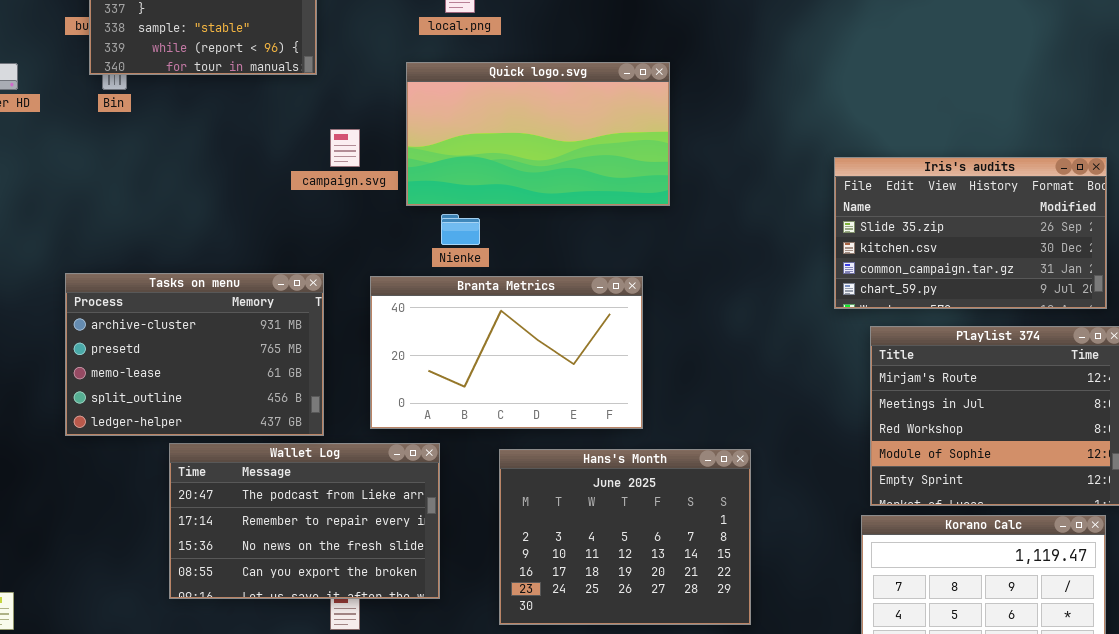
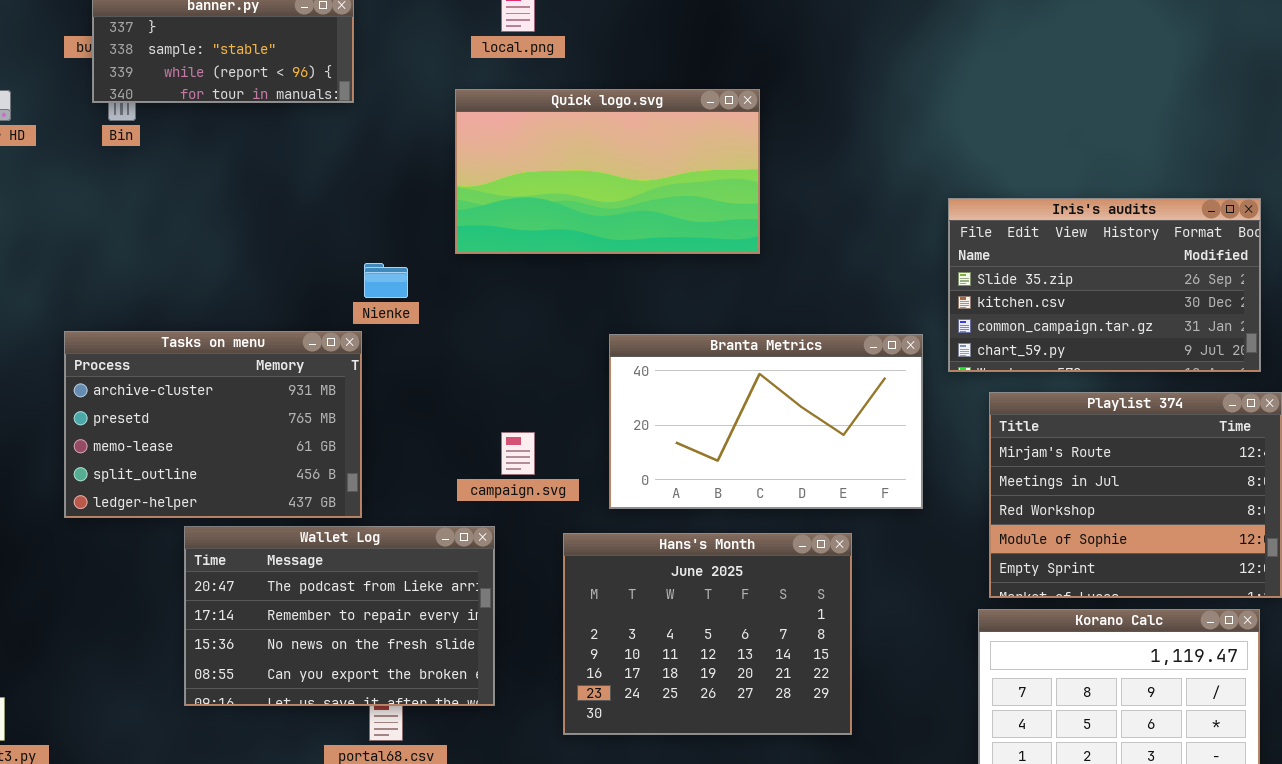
campaign.svg: [330,129,360,167] -> [501,432,535,475], moved
Nienke: [441,214,480,245] -> [364,263,408,298], moved
Branta Metrics: [370,276,643,429] -> [609,334,923,509], moved

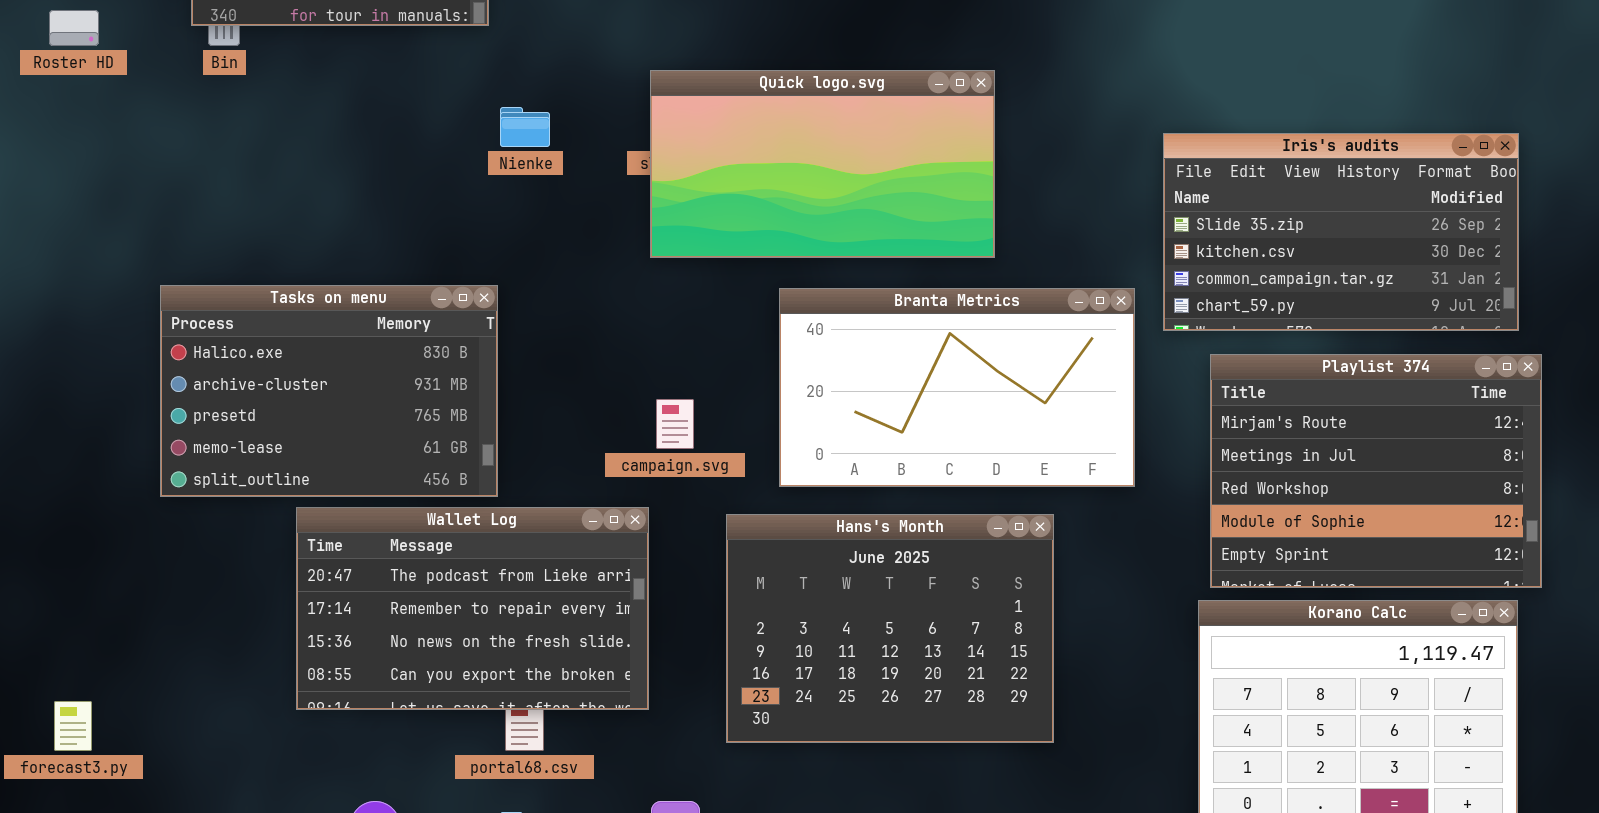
Quick logo.svg: [455,89,760,254] -> [650,70,995,258], moved
Nienke: [364,263,408,298] -> [500,107,550,147], moved
Tasks on menu: [64,331,362,518] -> [160,285,498,497], scrolled up 1 row

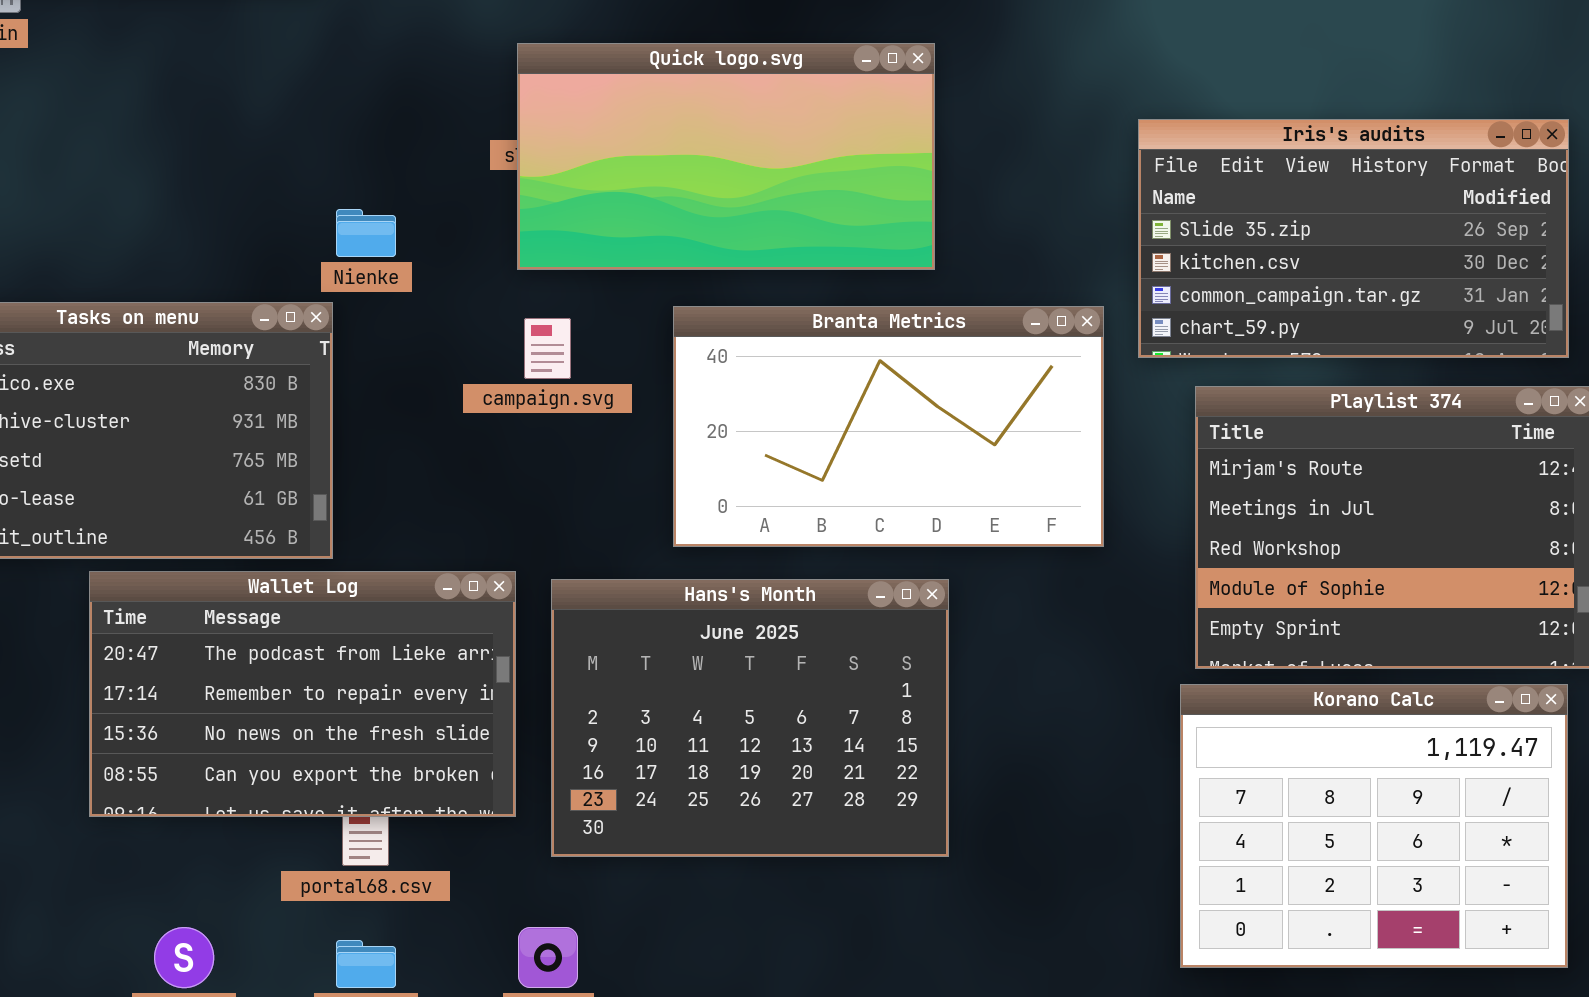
Nienke: [500,107,550,147] -> [336,209,396,257], moved
campaign.svg: [656,399,694,449] -> [524,318,571,379], moved
Hans's Month: [726,514,1054,743] -> [551,579,949,857], moved

